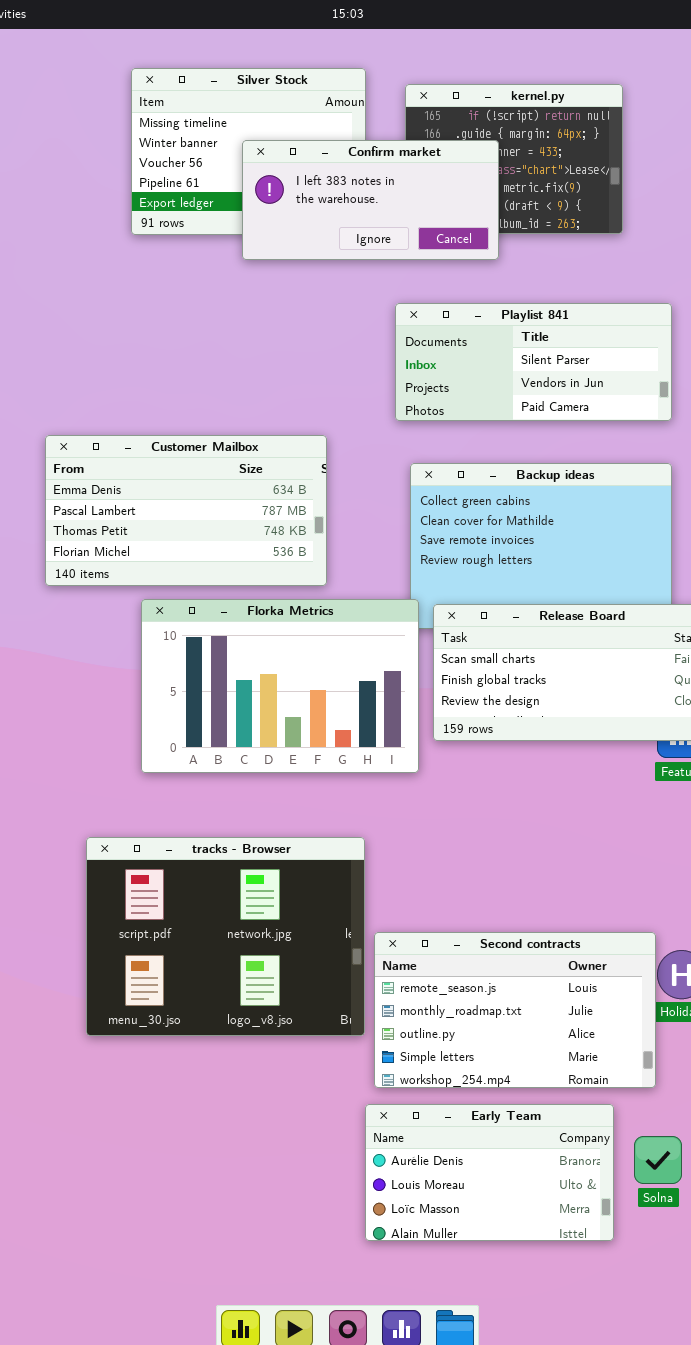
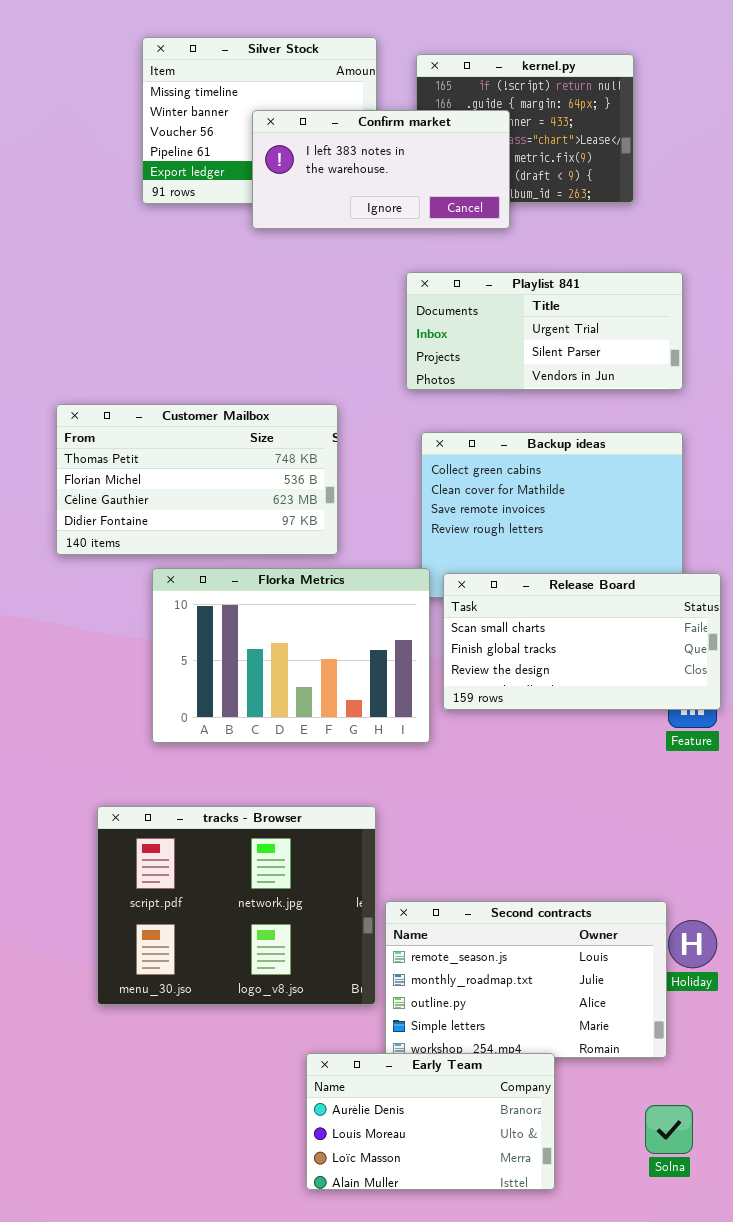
Playlist 841: [395,303,672,421] -> [406,272,683,390], scrolled up 1 row
Customer Mailbox: [45,435,327,586] -> [56,404,338,555], scrolled down 2 rows
Early Team: [365,1104,614,1241] -> [306,1053,555,1190], moved

